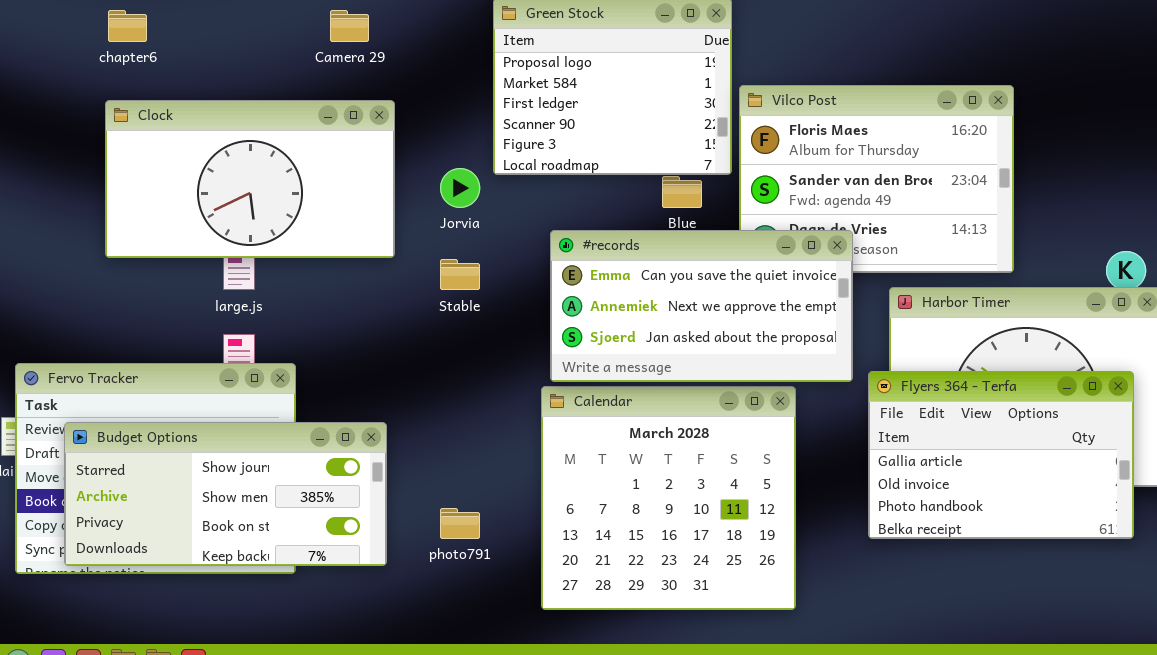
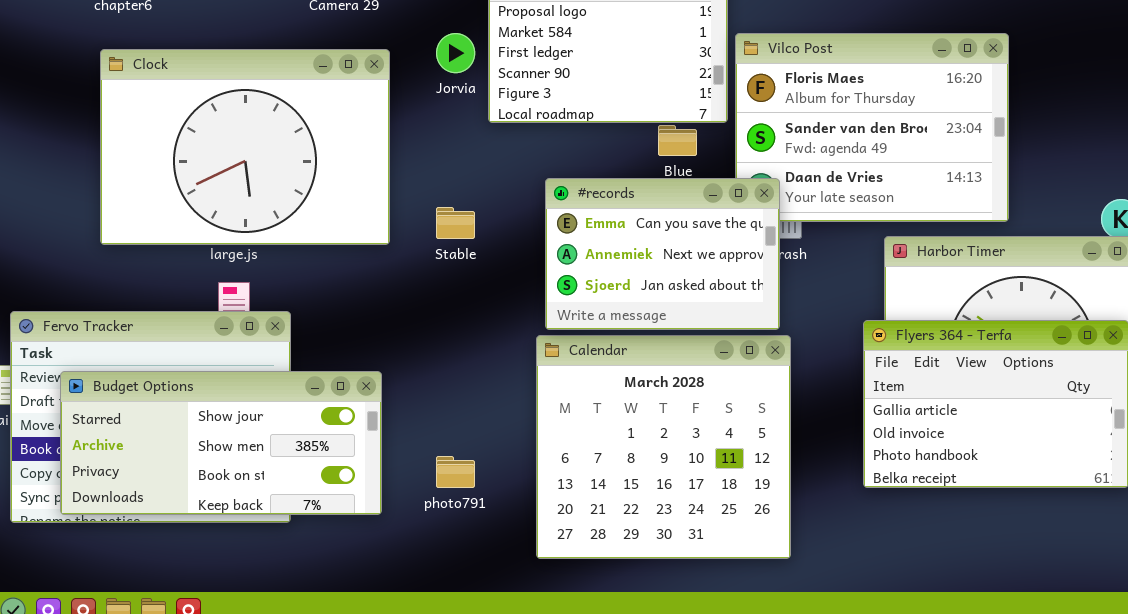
Clock: [105,100,395,258] -> [100,49,390,245], resized
Jorvia: [440,168,480,208] -> [436,33,475,73], moved
#records: [550,230,853,382] -> [545,178,780,330], resized

